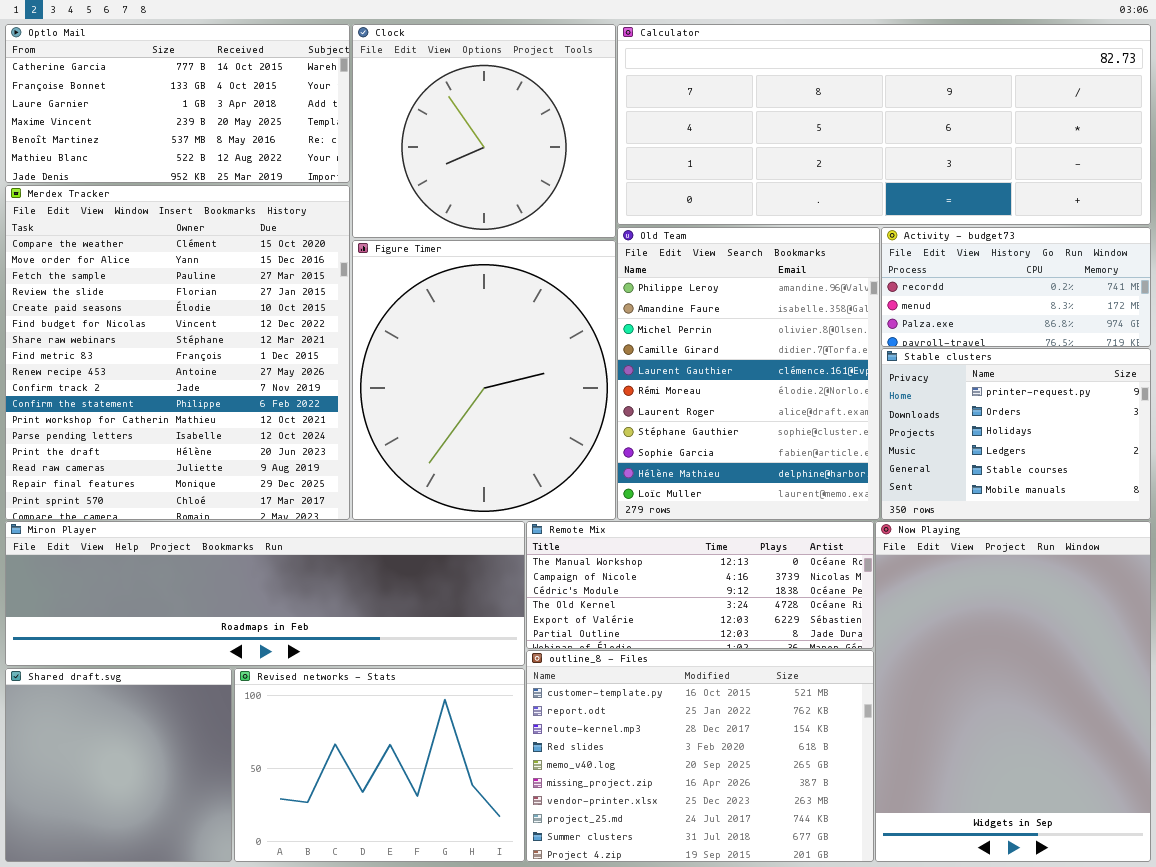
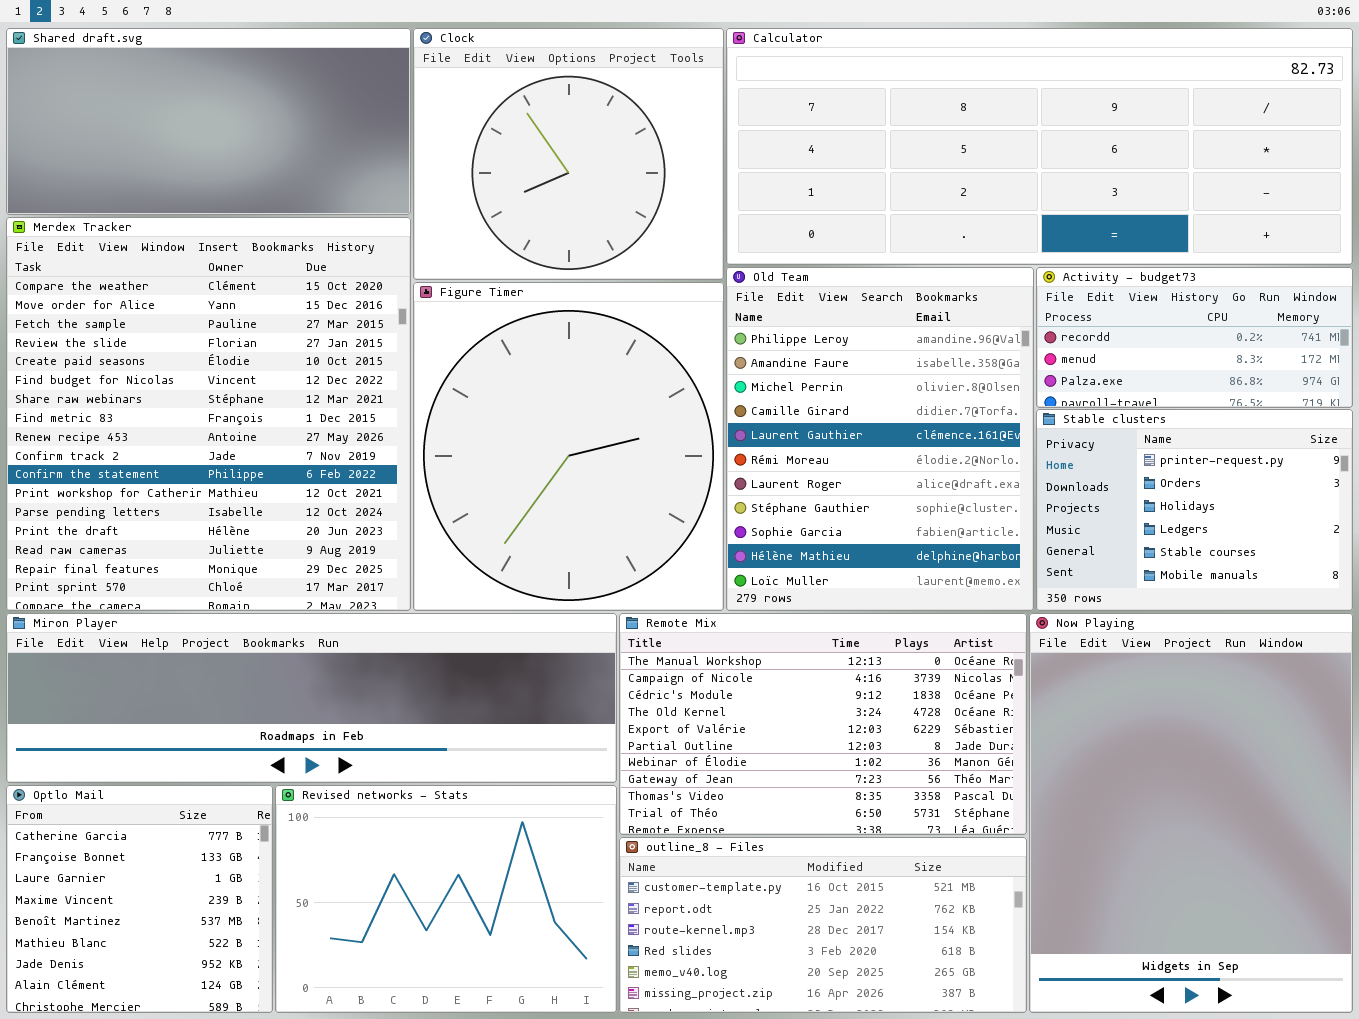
Optlo Mail: [5,24,350,183] -> [6,785,273,1013], moved, resized
Remote Mix: [526,521,874,649] -> [619,613,1027,835], resized
outline_8 - Files: [526,650,874,862] -> [619,837,1027,1013], resized
Shared draft.svg: [5,668,232,862] -> [6,28,411,215], moved, resized

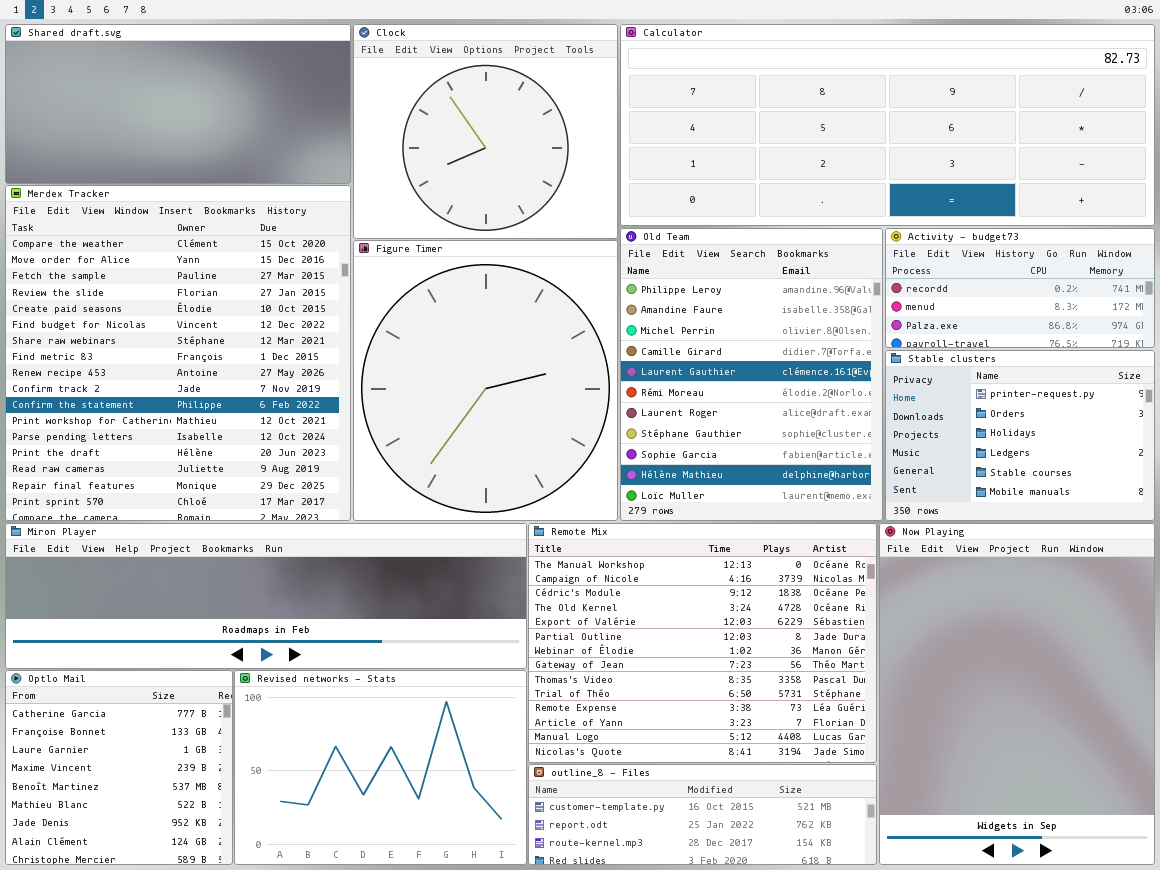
Remote Mix: [619,613,1027,835] -> [528,523,877,763], resized
outline_8 - Files: [619,837,1027,1013] -> [528,764,877,865], resized

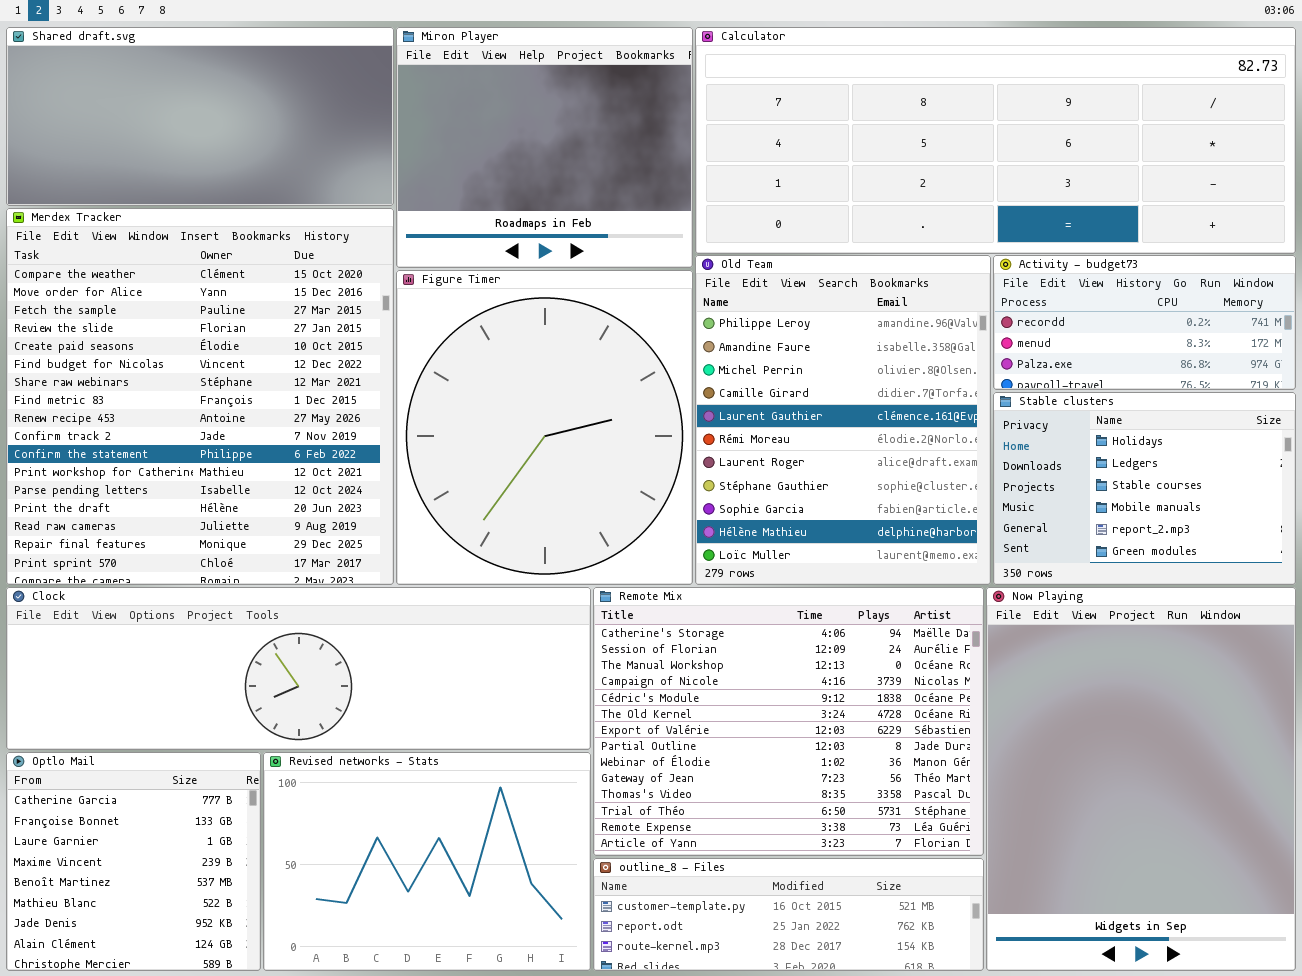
Clock: [353,24,618,239] -> [6,587,591,750], moved, resized
Stable clusters: [885,350,1155,521] -> [993,392,1296,585], scrolled down 2 rows
Miron Player: [5,523,527,669] -> [396,27,693,268], moved, resized
Remote Mix: [528,523,877,763] -> [593,587,984,856], scrolled up 2 rows

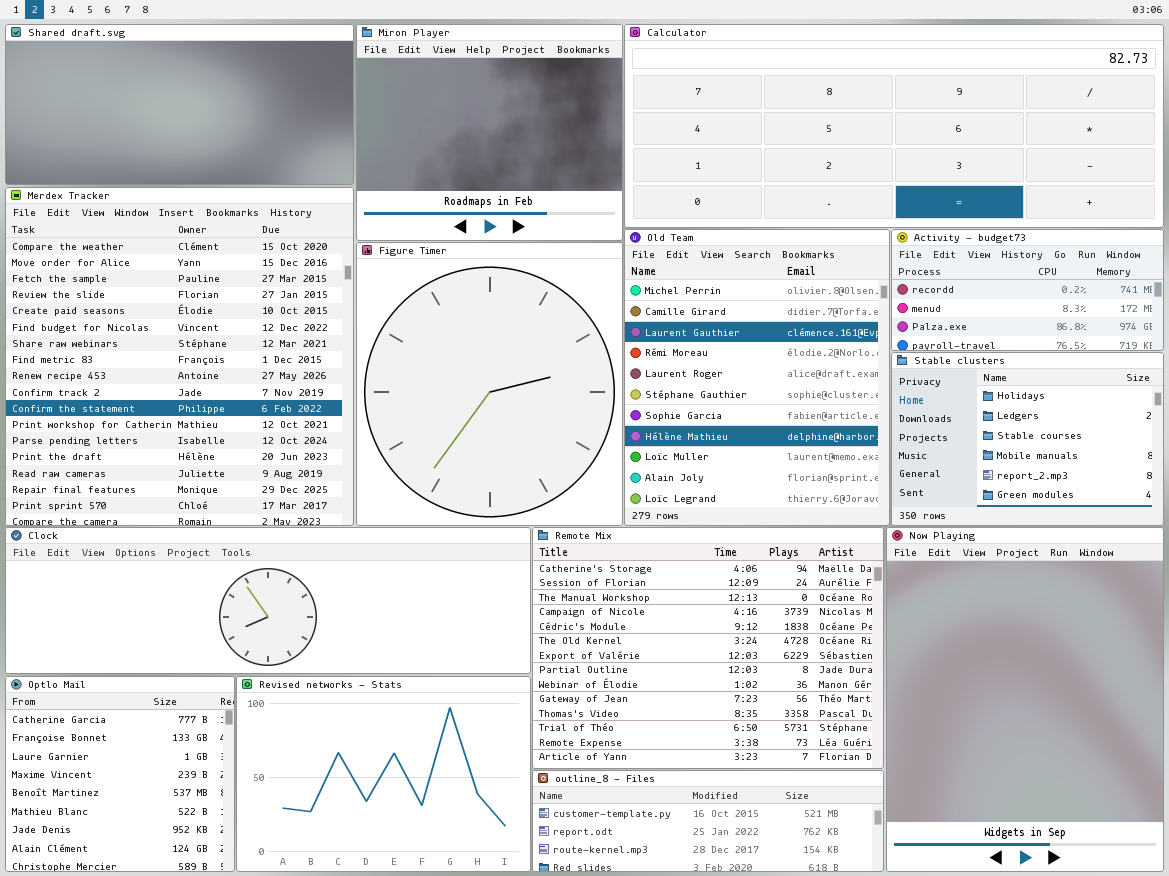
Old Team: [695,255,991,585] -> [624,229,890,526], scrolled down 2 rows

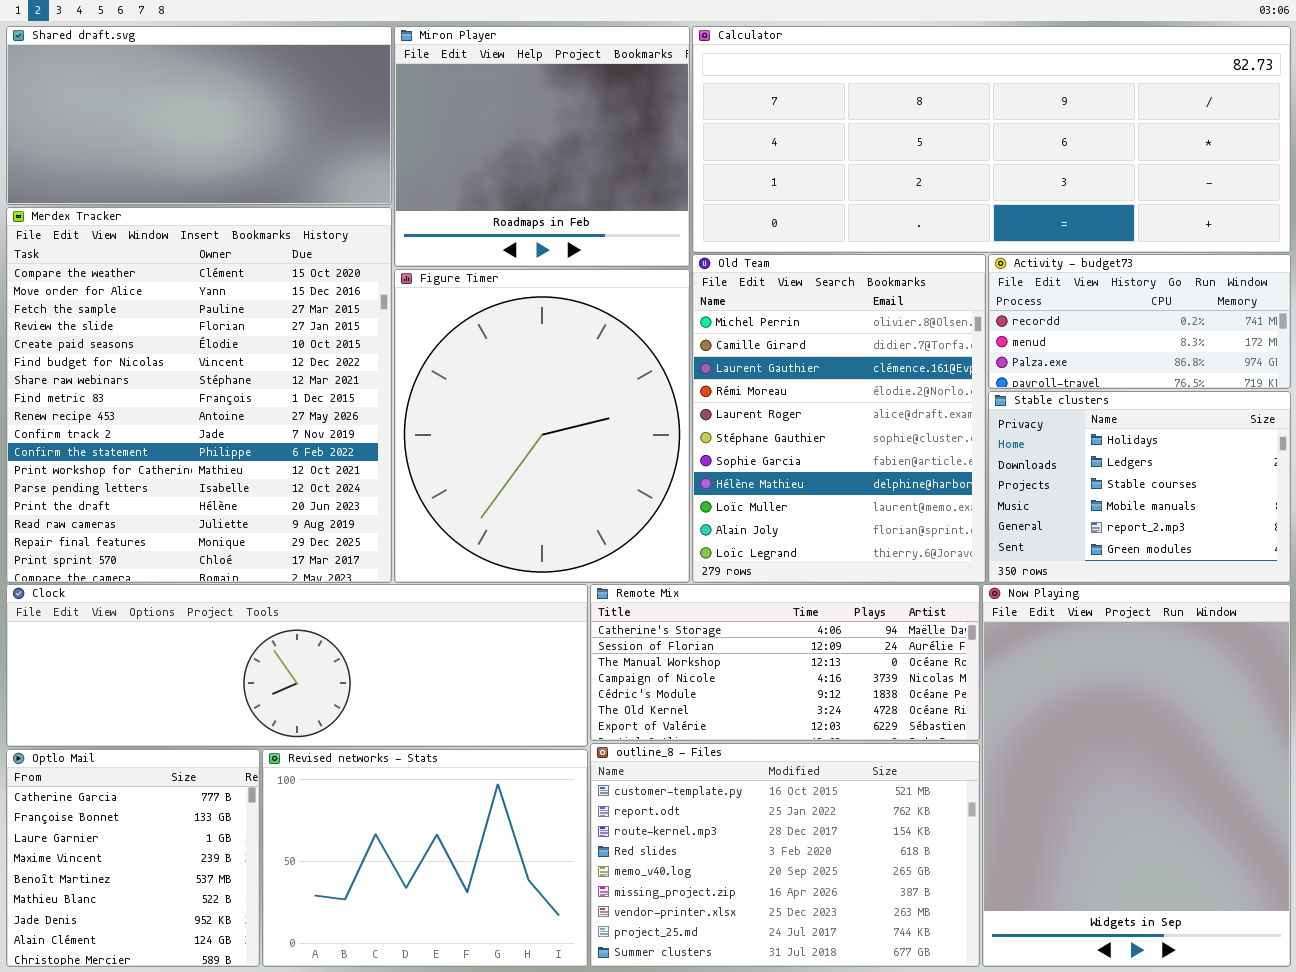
Remote Mix: [532,527,884,769] -> [590,584,980,741], resized
outline_8 - Files: [532,770,884,872] -> [590,743,980,967], resized

